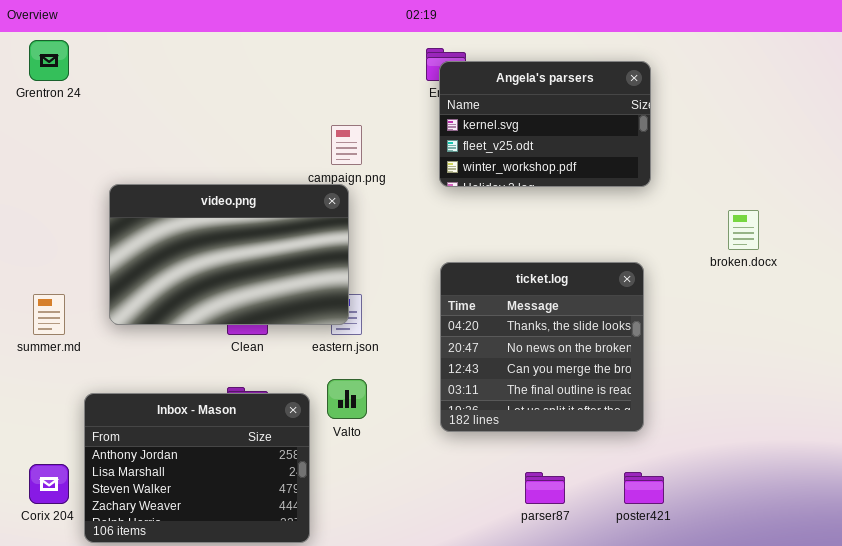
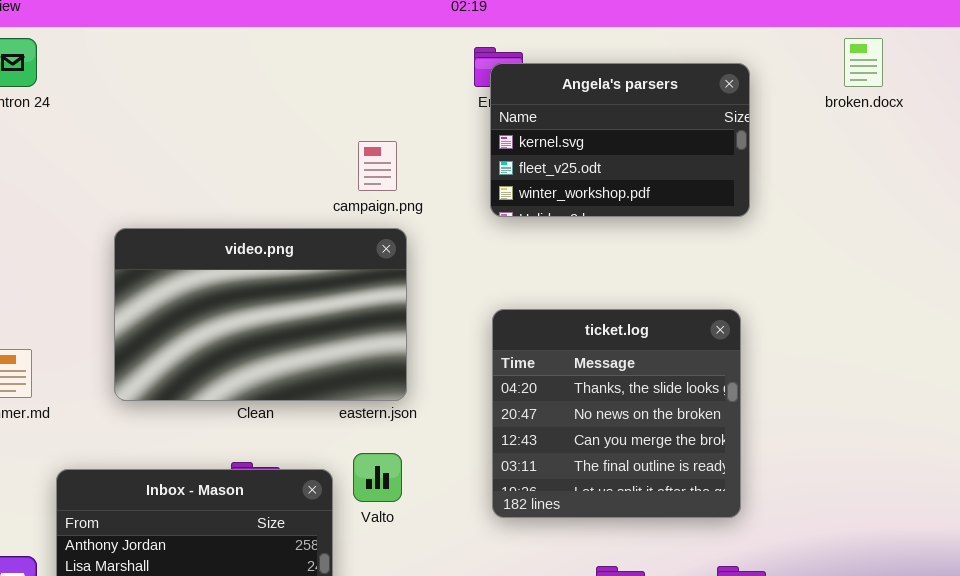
video.png: [109,184,349,325] -> [114,228,407,401], moved
broken.docx: [728,210,759,250] -> [844,38,883,87], moved

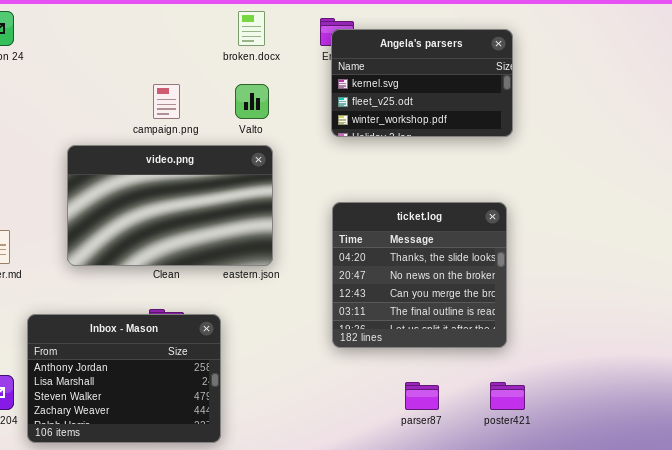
broken.docx: [844,38,883,87] -> [238,11,265,46], moved
campaign.png: [358,141,397,191] -> [153,84,180,119], moved
Valto: [353,453,402,502] -> [235,84,269,119], moved

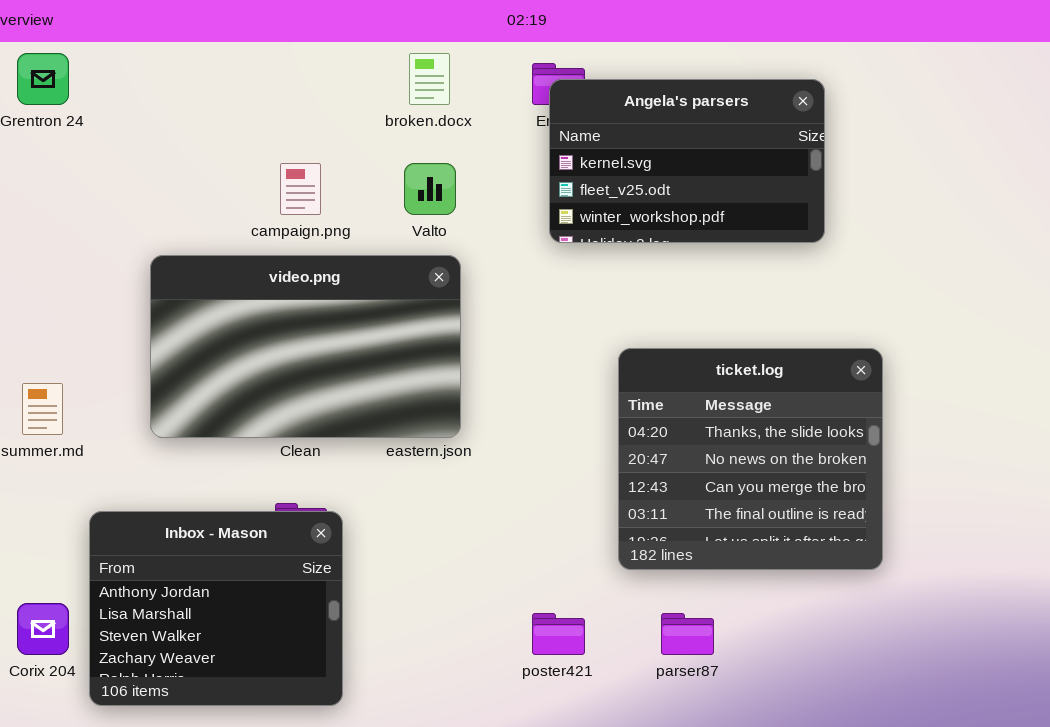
ticket.log: [332,202,507,348] -> [618,348,883,570], moved
Inbox - Mason: [27,314,221,443] -> [89,511,343,706], resized
poster421: [490,382,525,410] -> [532,613,585,655], moved

